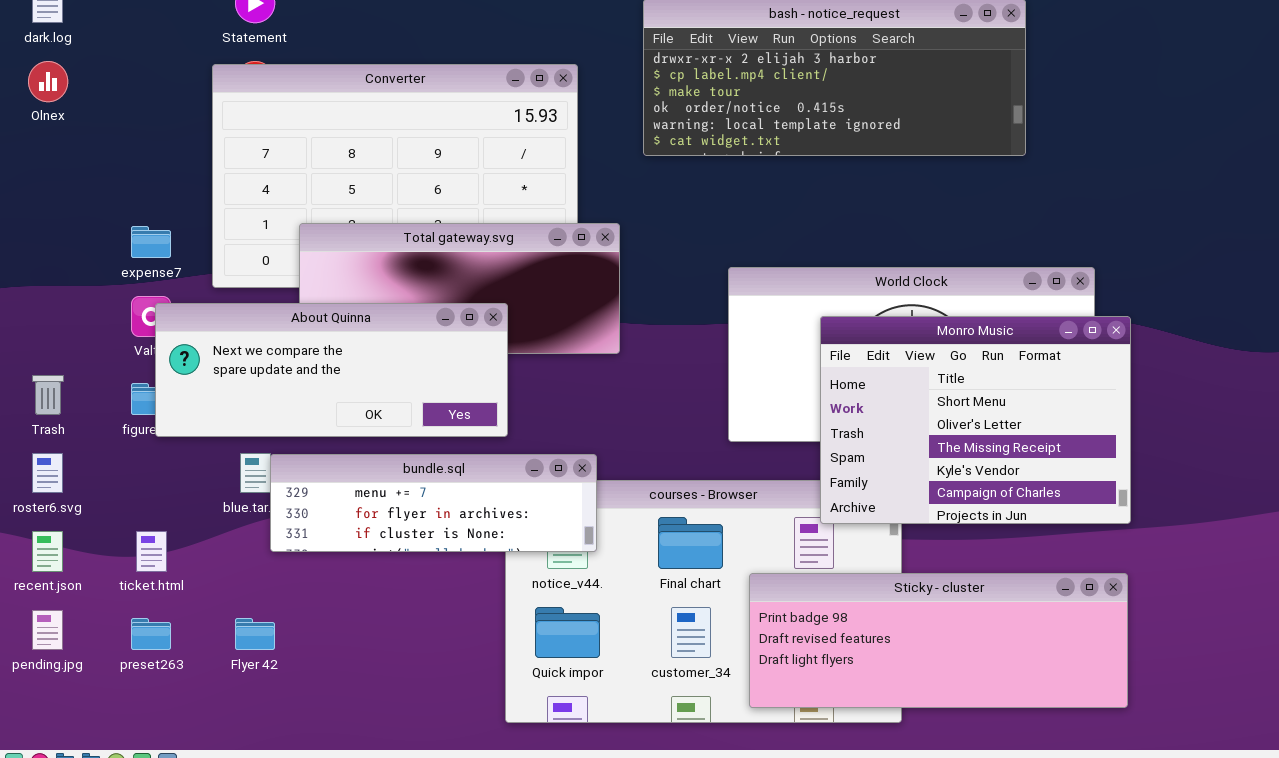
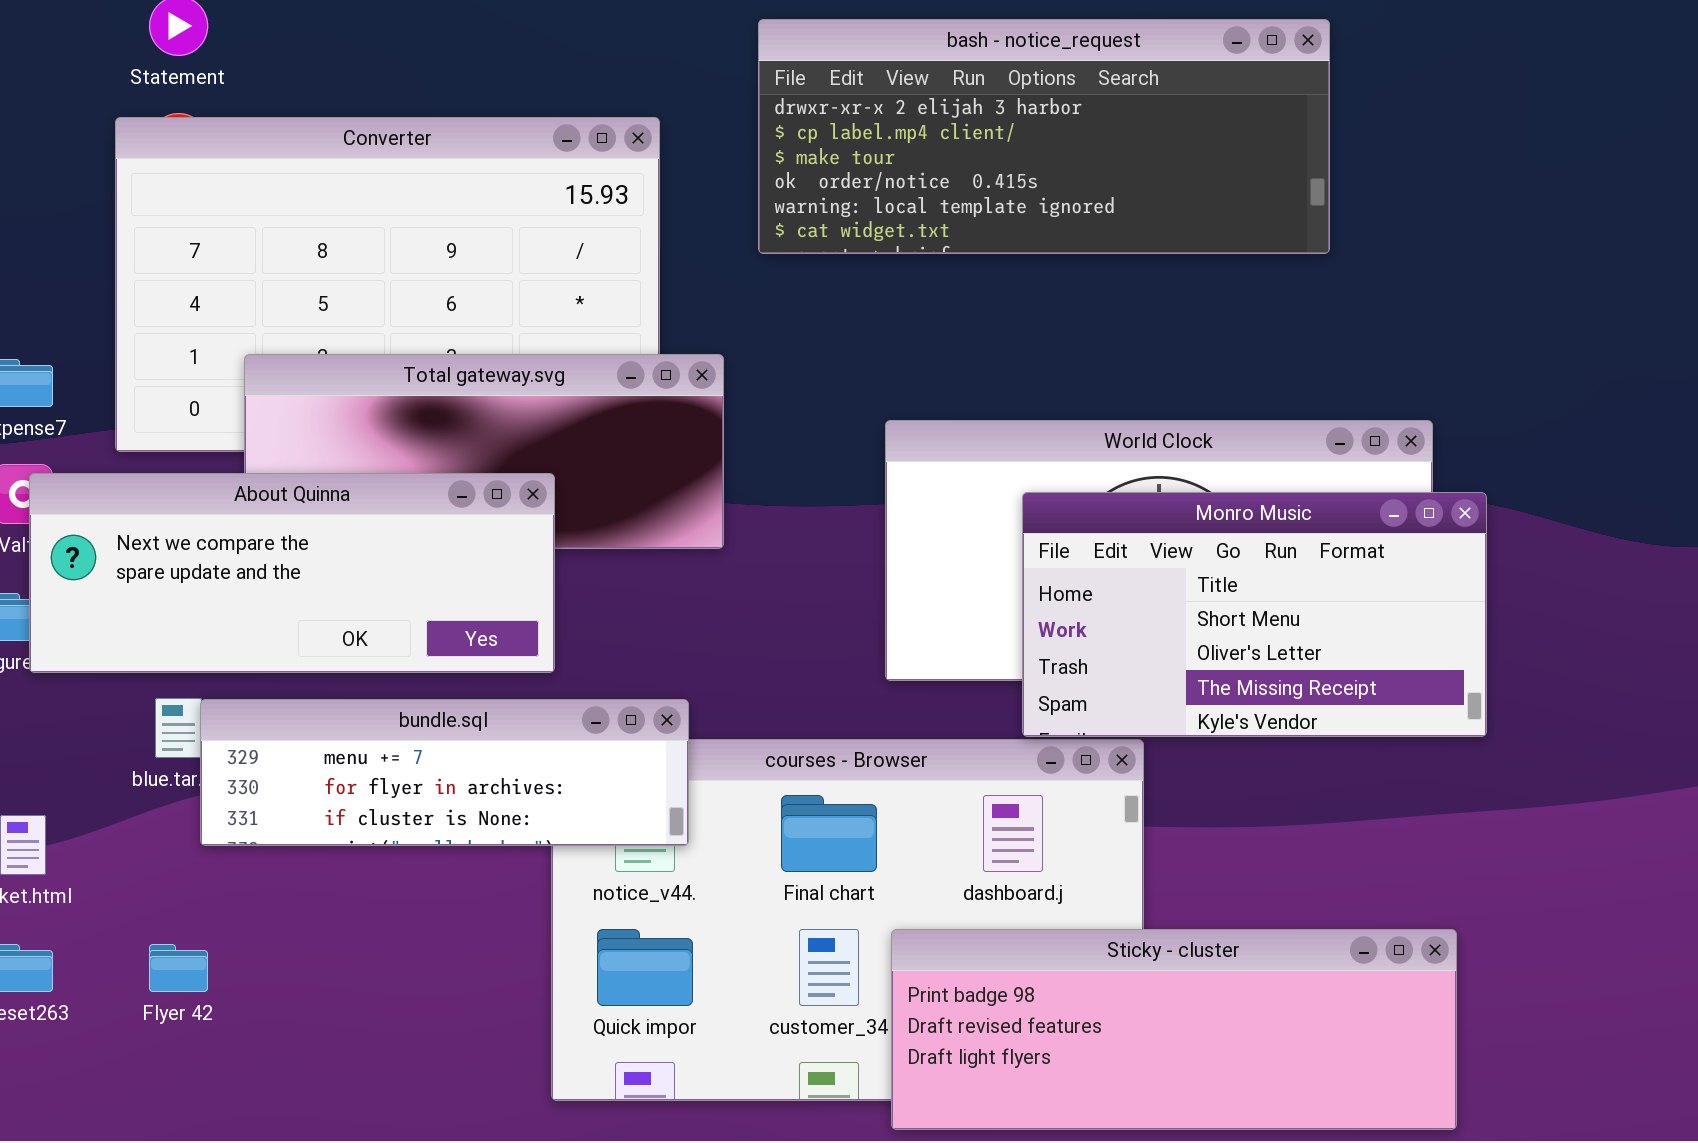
Monro Music: [820,316,1131,524] -> [1022,492,1487,737], resized
Sticky - cluster: [749,573,1128,708] -> [891,929,1457,1130], moved

